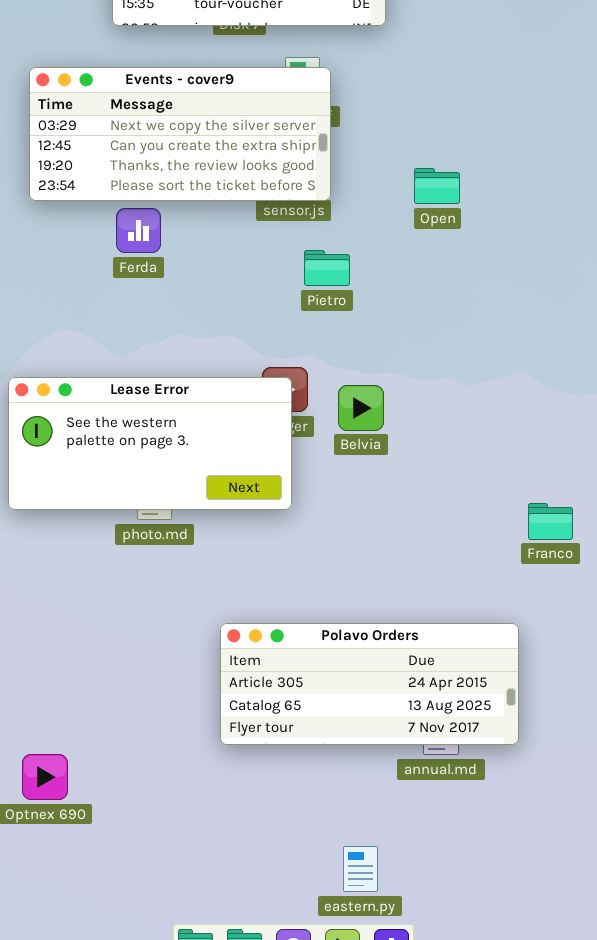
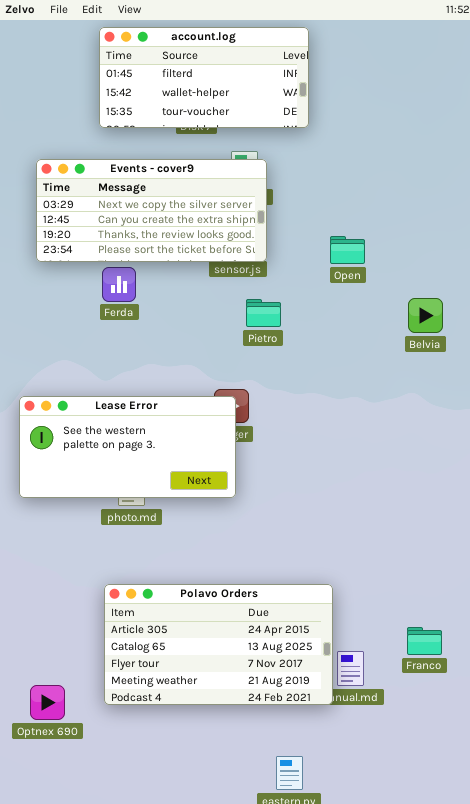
Belvia: [338,385,384,431] -> [408,298,443,333], moved
Franco: [528,503,573,540] -> [407,627,442,655], moved
Polavo Orders: [220,623,519,745] -> [104,584,333,705], moved, resized

